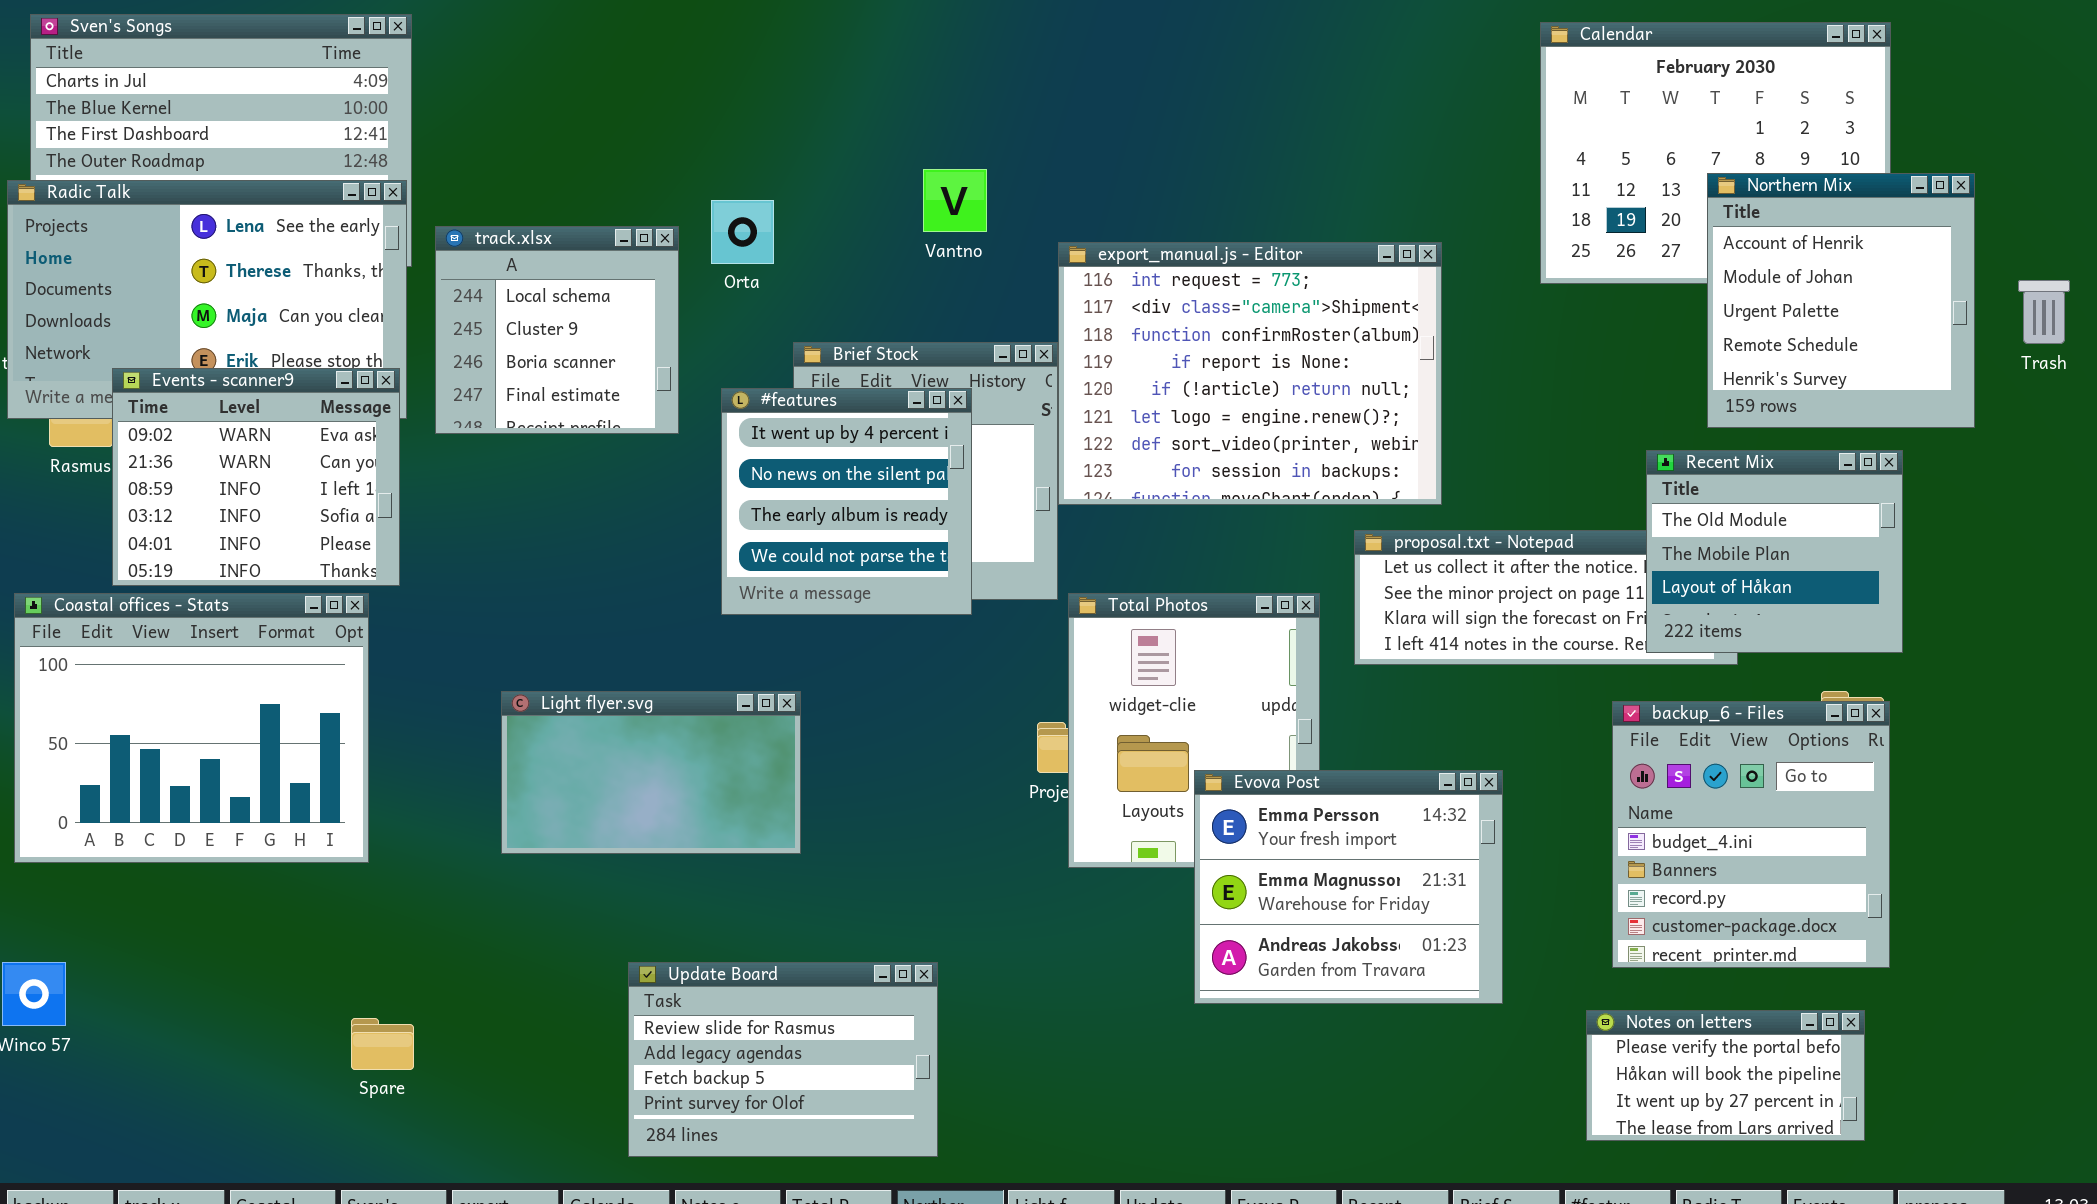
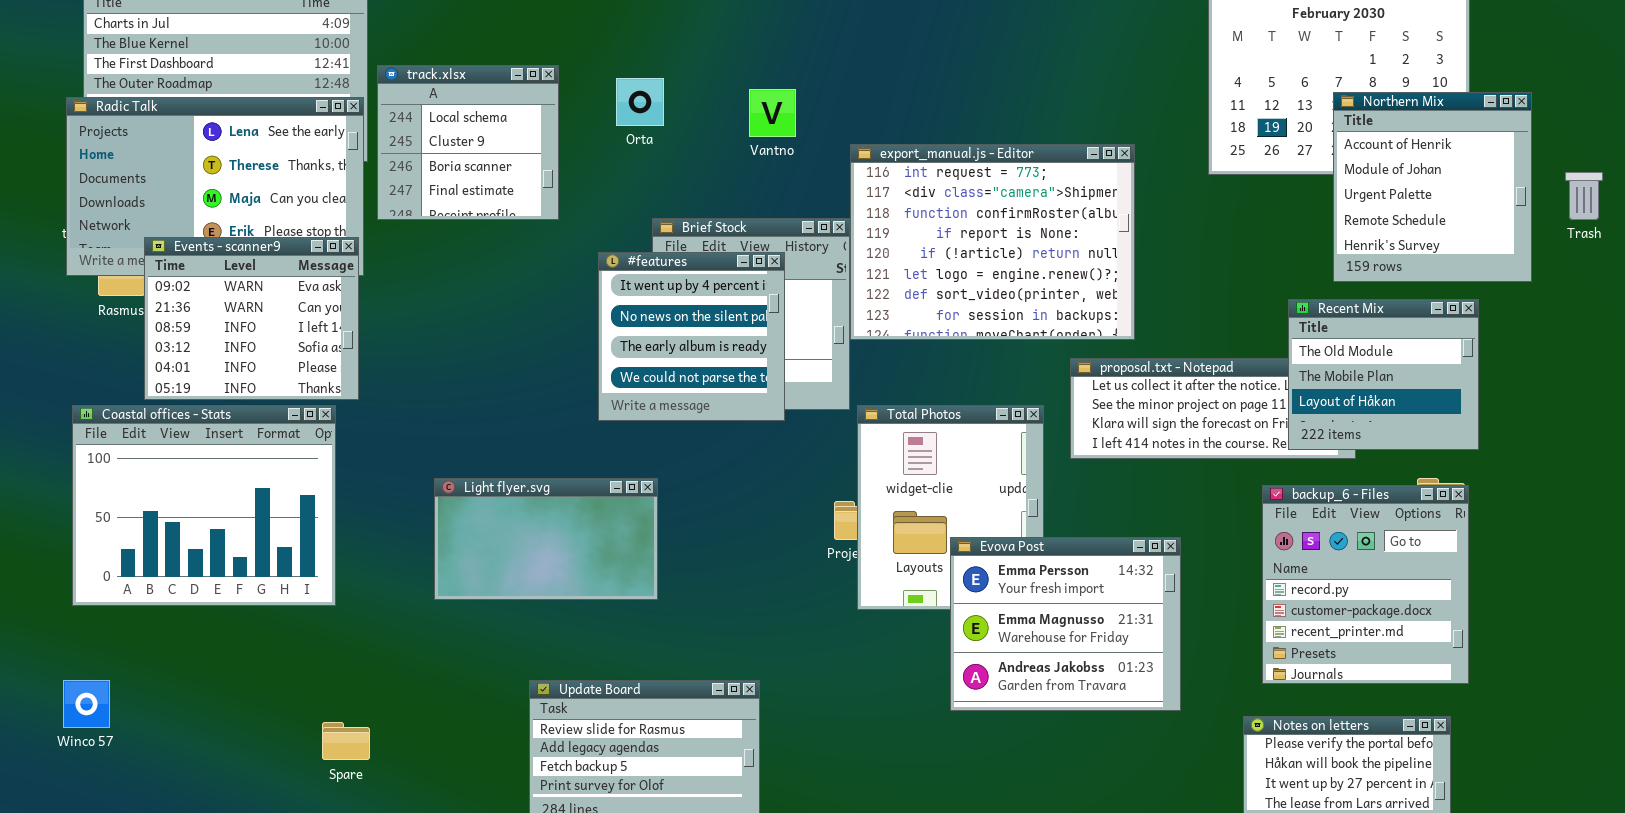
Orta: [711,200,774,264] -> [616,78,664,126], moved
track.xlsx: [435,226,679,434] -> [377,65,559,220], moved
backup_6 - Files: [1612,701,1890,968] -> [1262,485,1469,684], scrolled down 2 rows

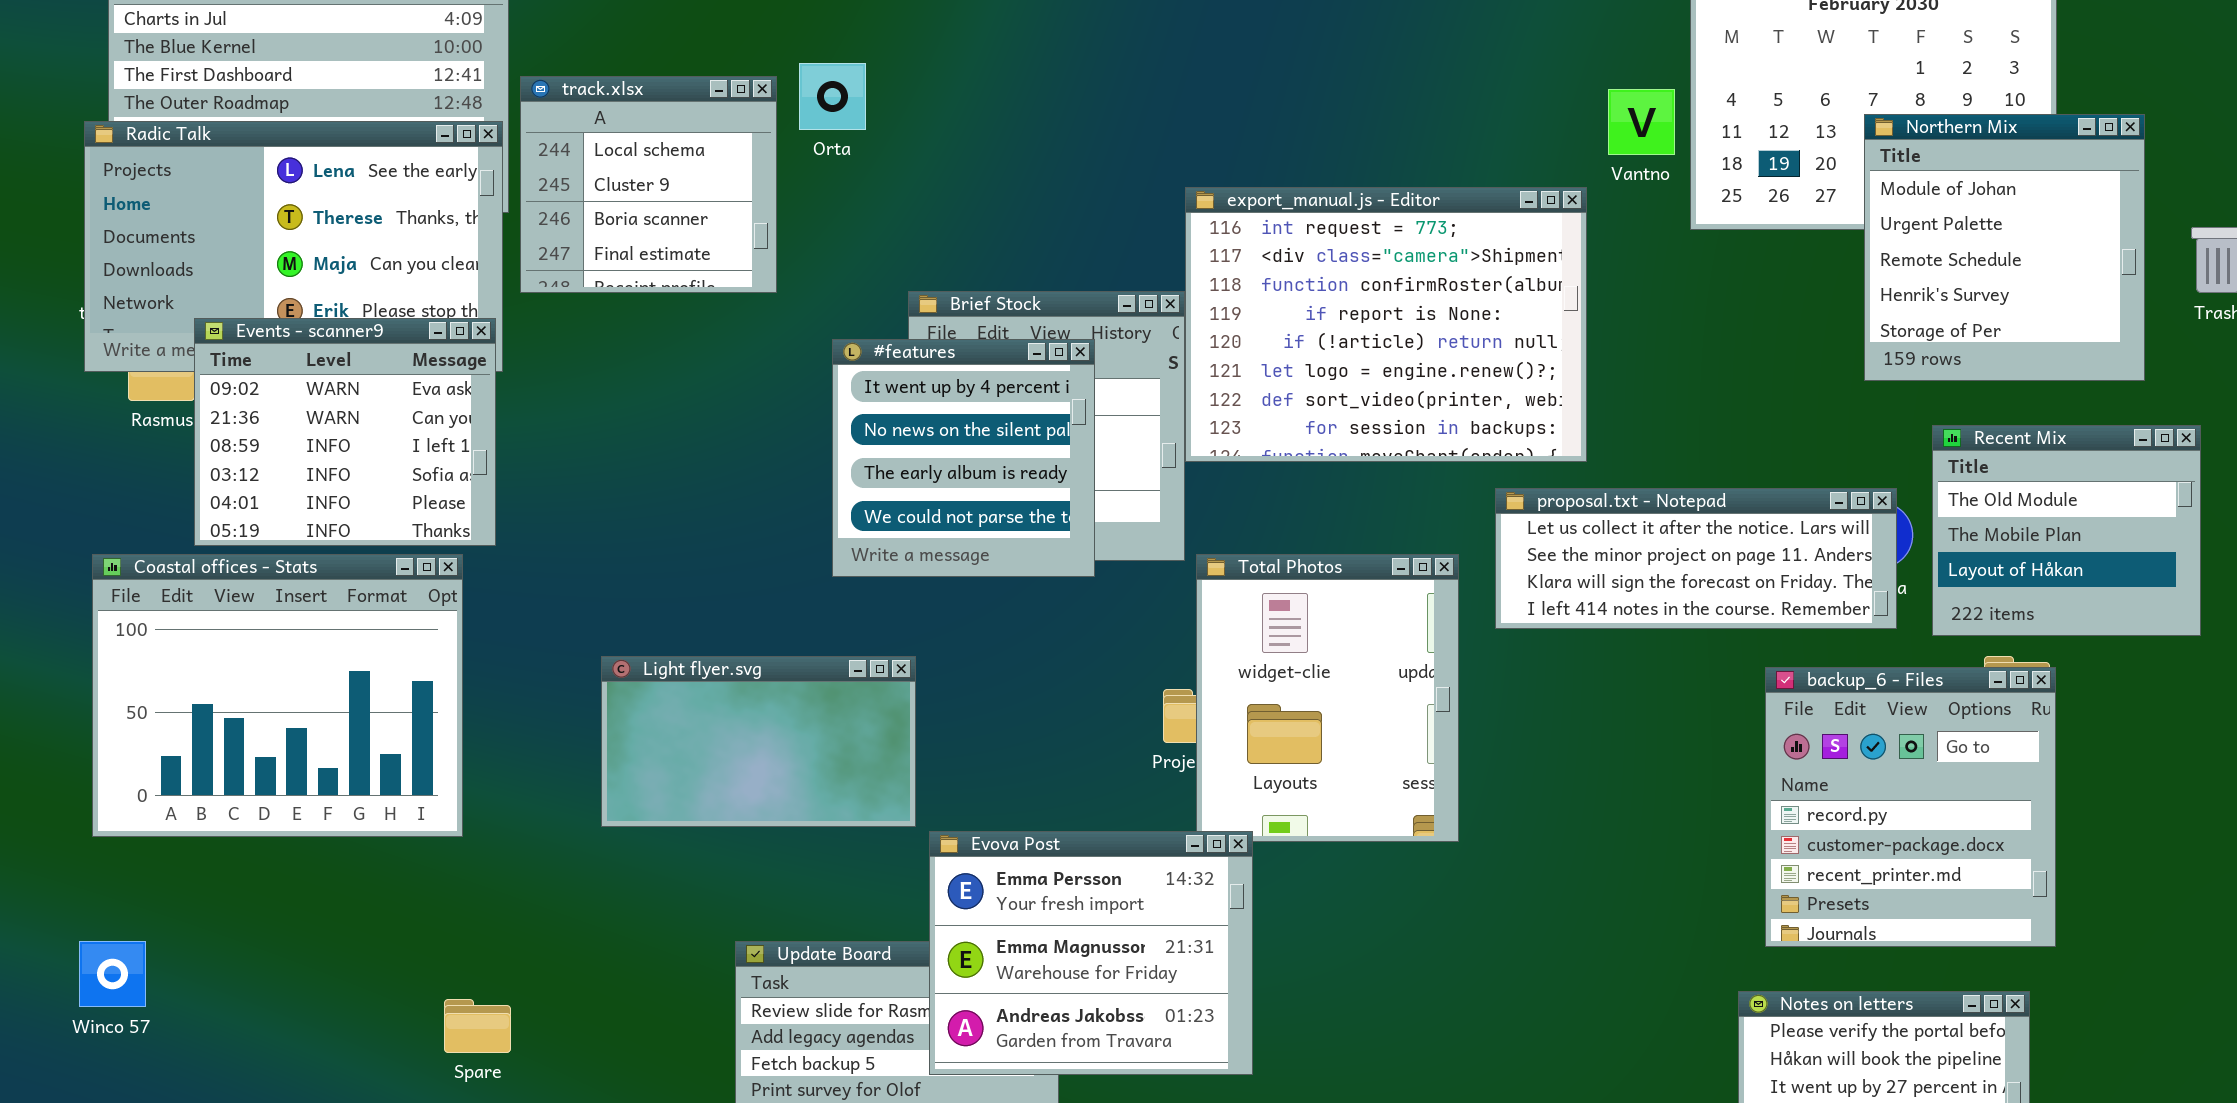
Orta: [616,78,664,126] -> [799,63,866,130], moved
Vantno: [749,89,796,137] -> [1608,89,1675,155], moved
Northern Mix: [1333,92,1532,282] -> [1864,114,2145,381], scrolled down 1 row
Recent Mix: [1288,299,1479,450] -> [1932,425,2201,636], moved
Evova Post: [950,537,1181,711] -> [929,831,1253,1075], moved

